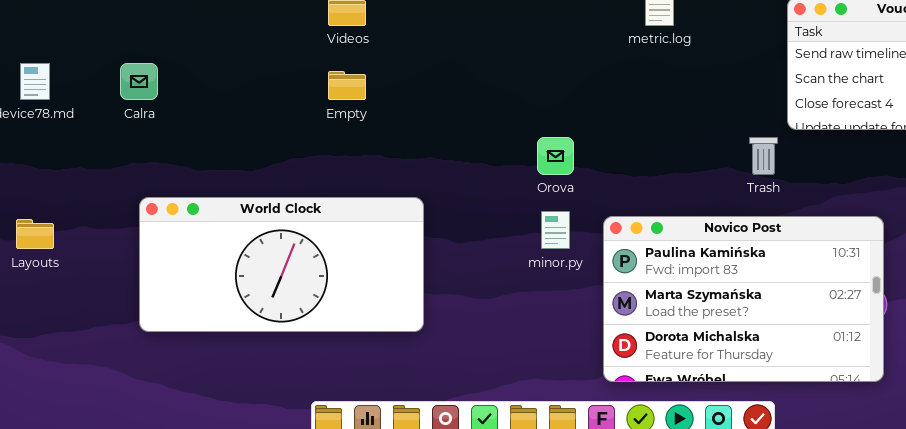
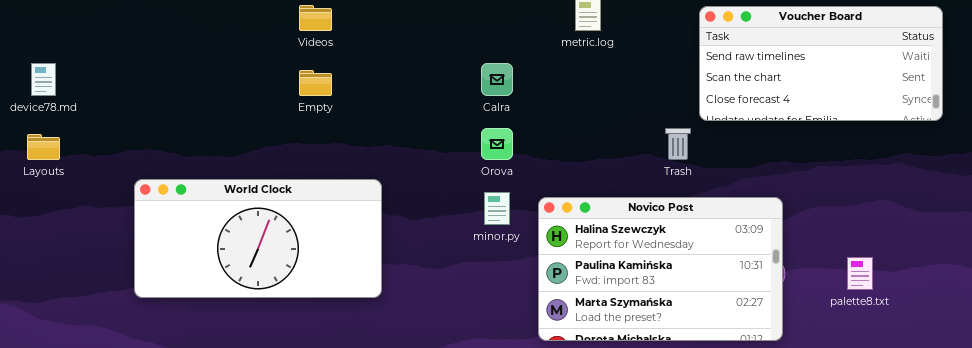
Calra: [120,63,158,100] -> [481,63,513,96], moved
Novico Post: [603,216,884,382] -> [538,197,783,341], scrolled up 1 row
Layouts: [16,219,54,249] -> [27,134,60,160], moved

